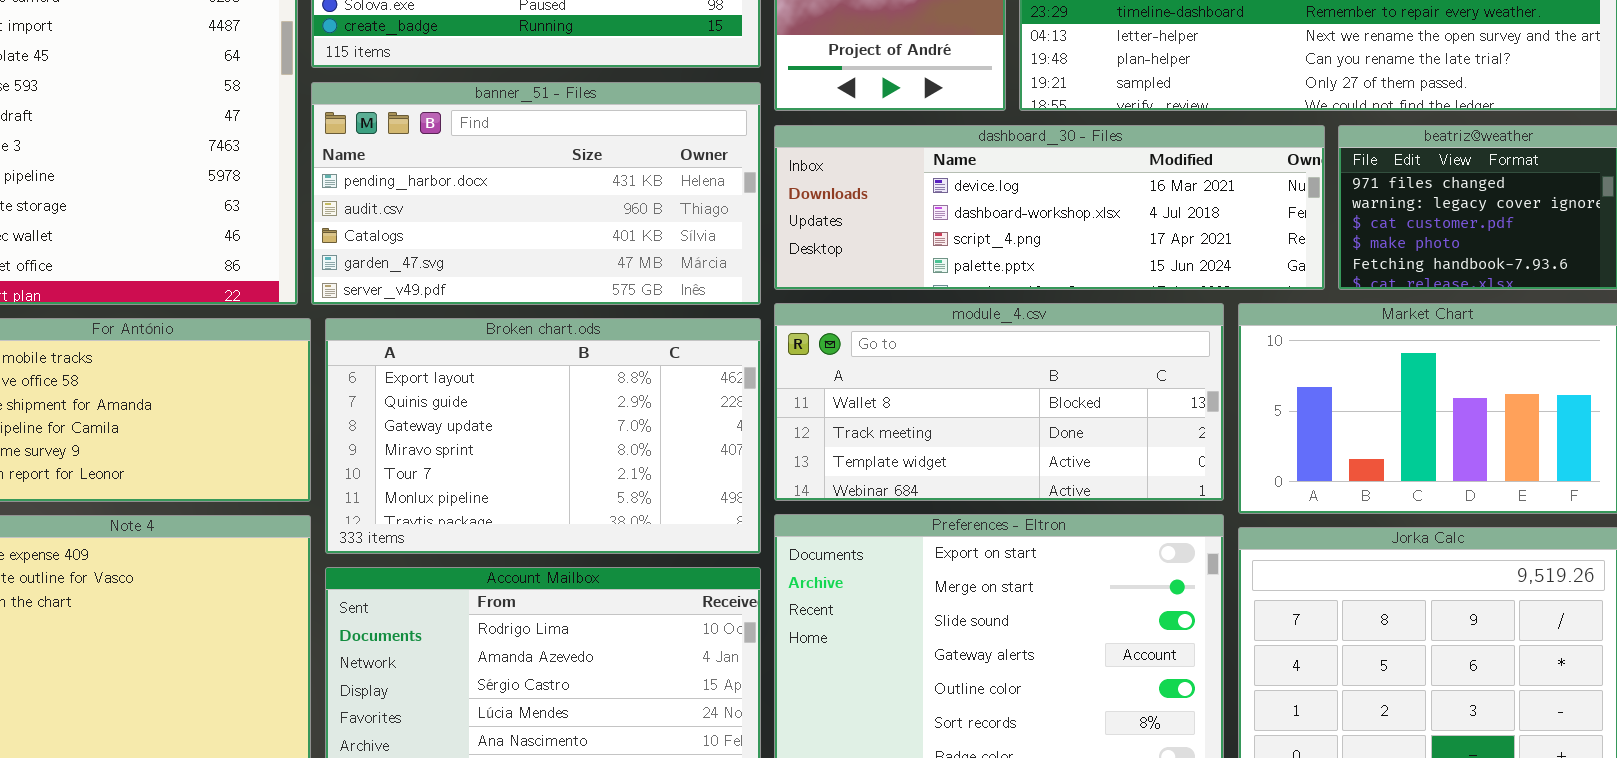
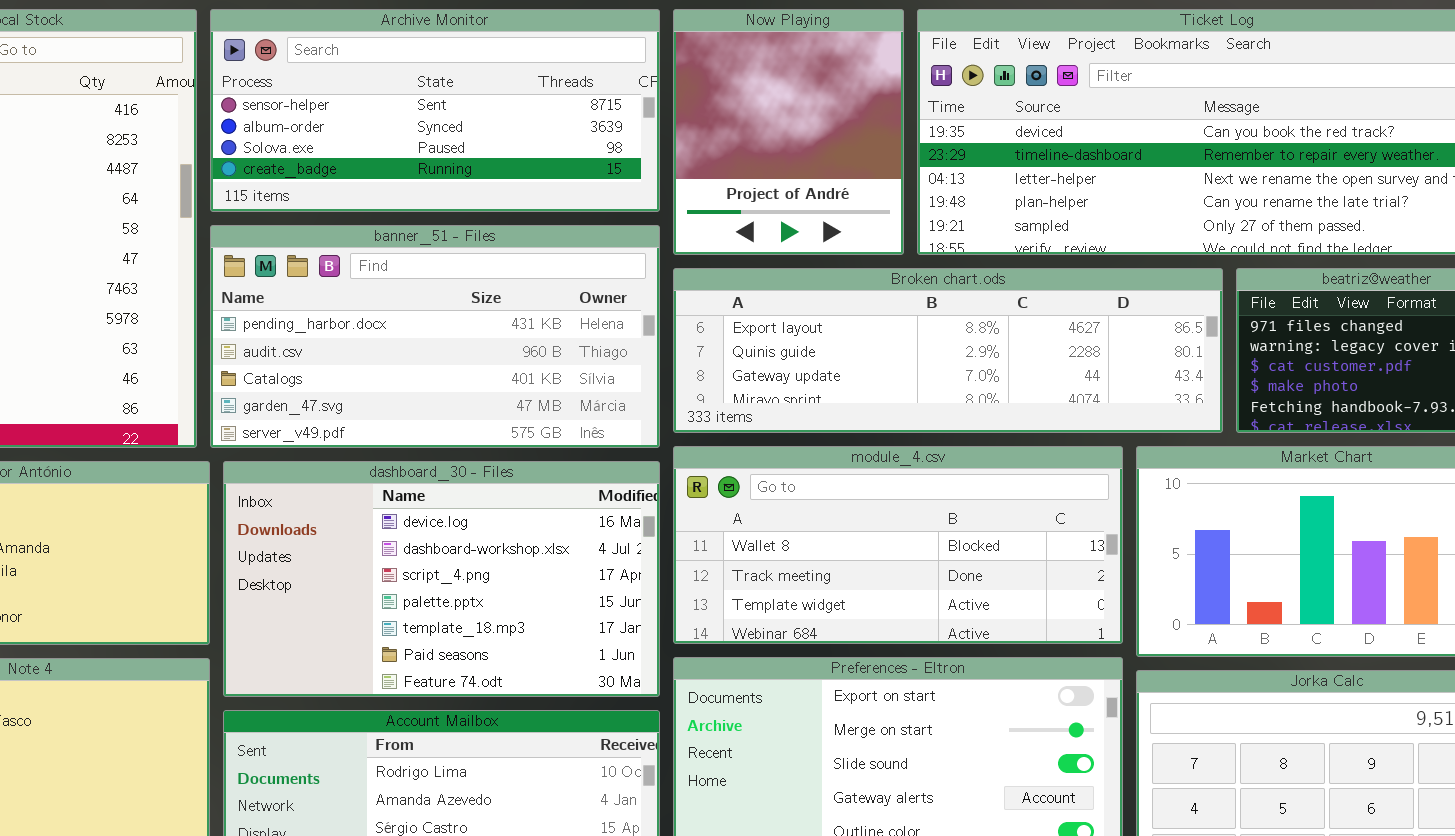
dashboard_30 - Files: [774,125,1325,290] -> [223,461,660,697], moved, resized
Broken chart.ods: [325,318,761,554] -> [673,268,1223,433], moved, resized

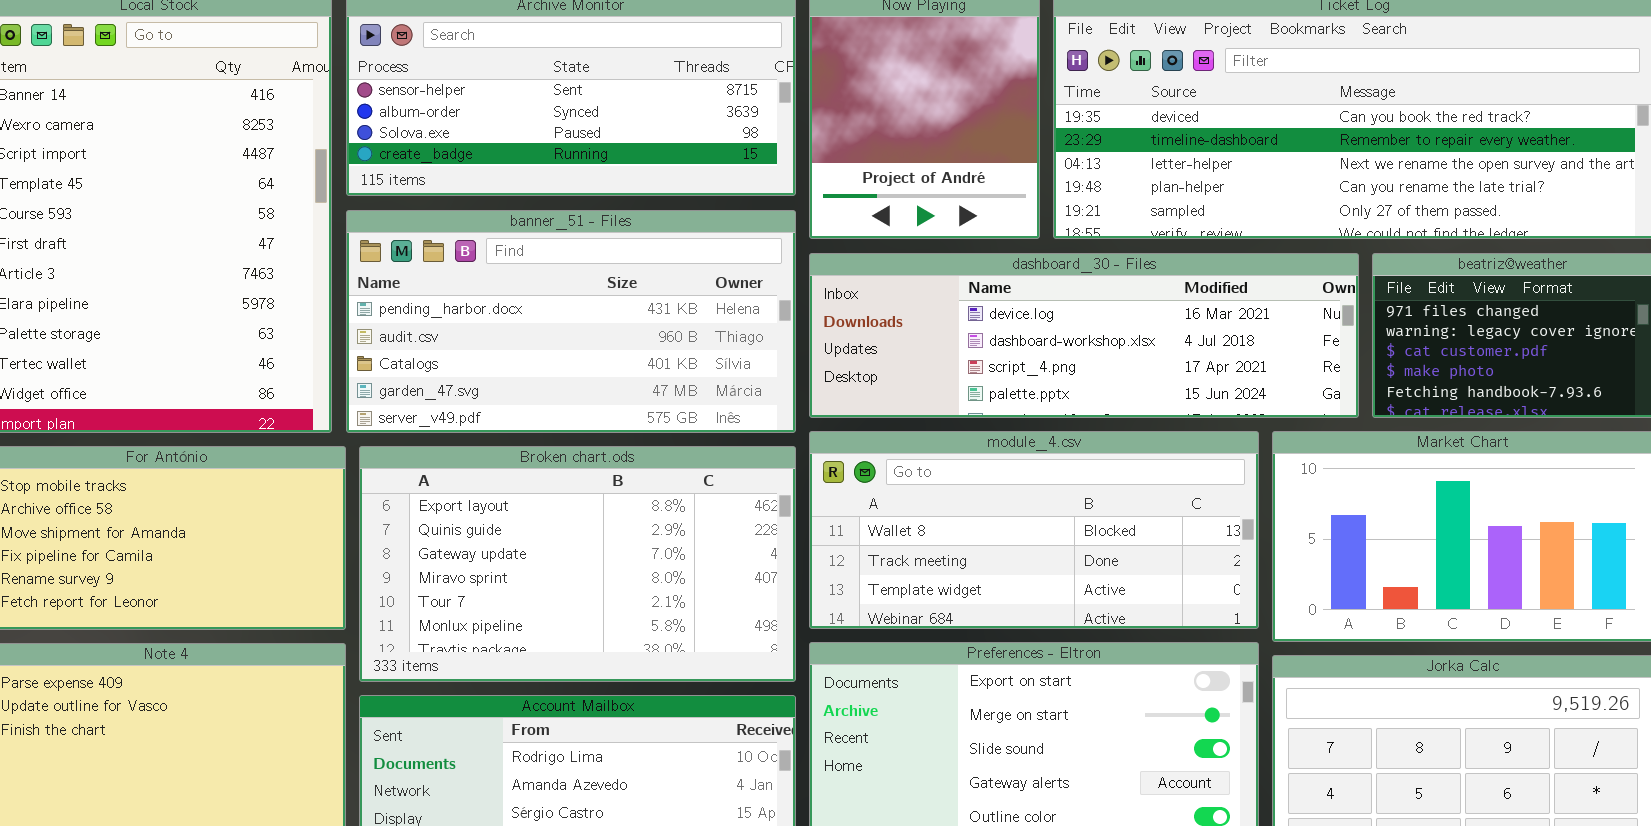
Broken chart.ods: [673,268,1223,433] -> [359,446,796,682], moved, resized
dashboard_30 - Files: [223,461,660,697] -> [809,253,1359,418], moved, resized

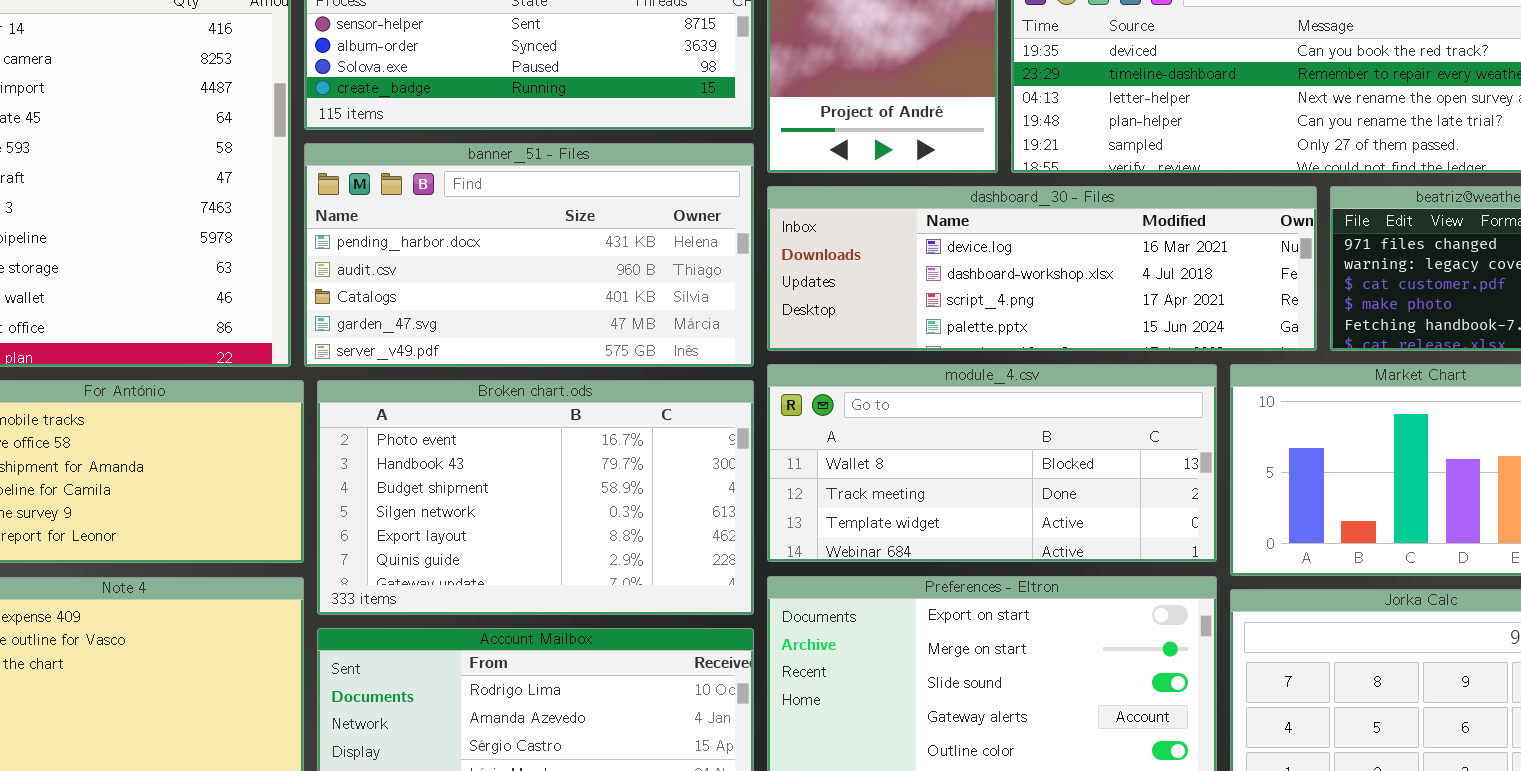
Broken chart.ods: [359,446,796,682] -> [317,380,754,615], scrolled up 4 rows

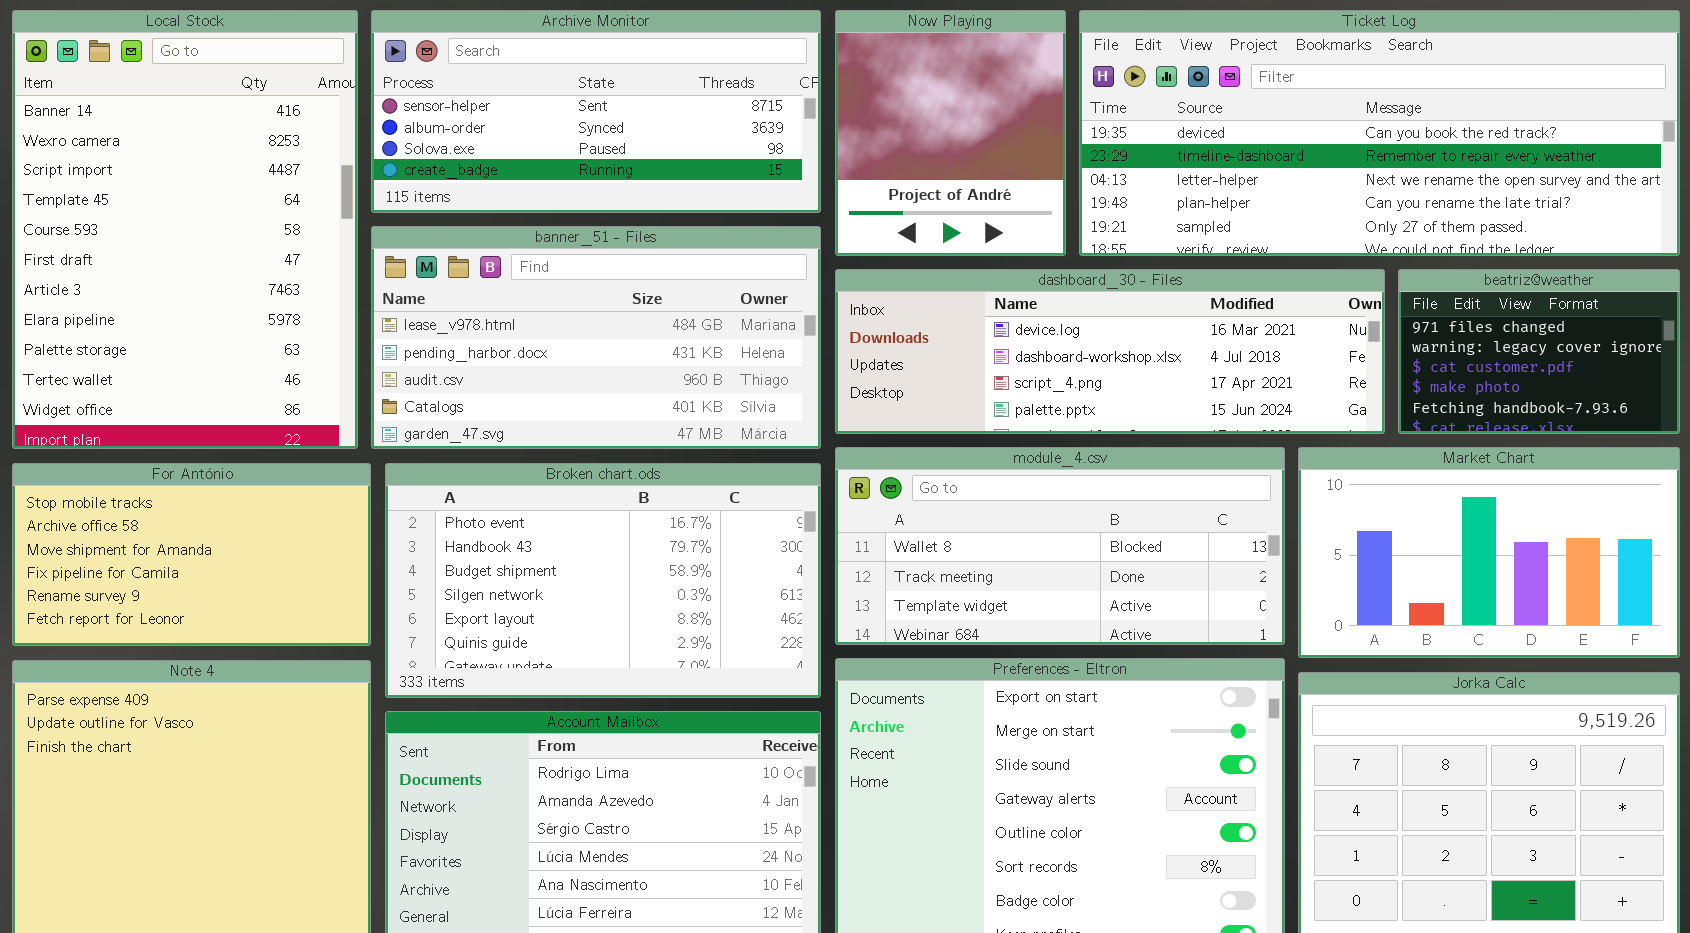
banner_51 - Files: [304,143,754,367] -> [371,226,821,449], scrolled up 1 row

